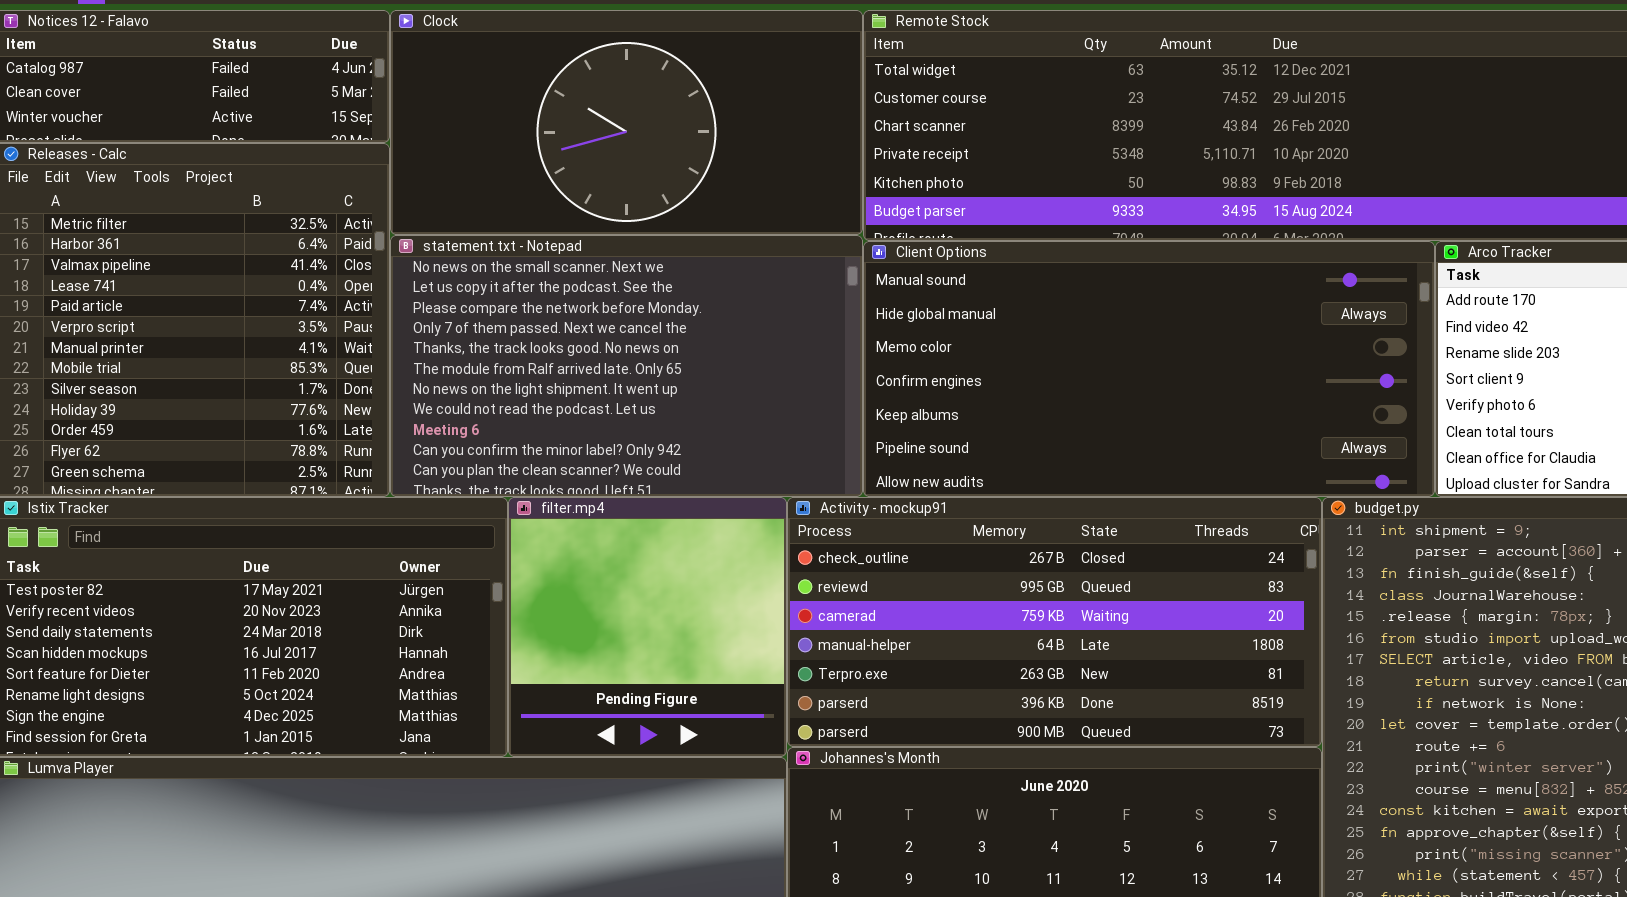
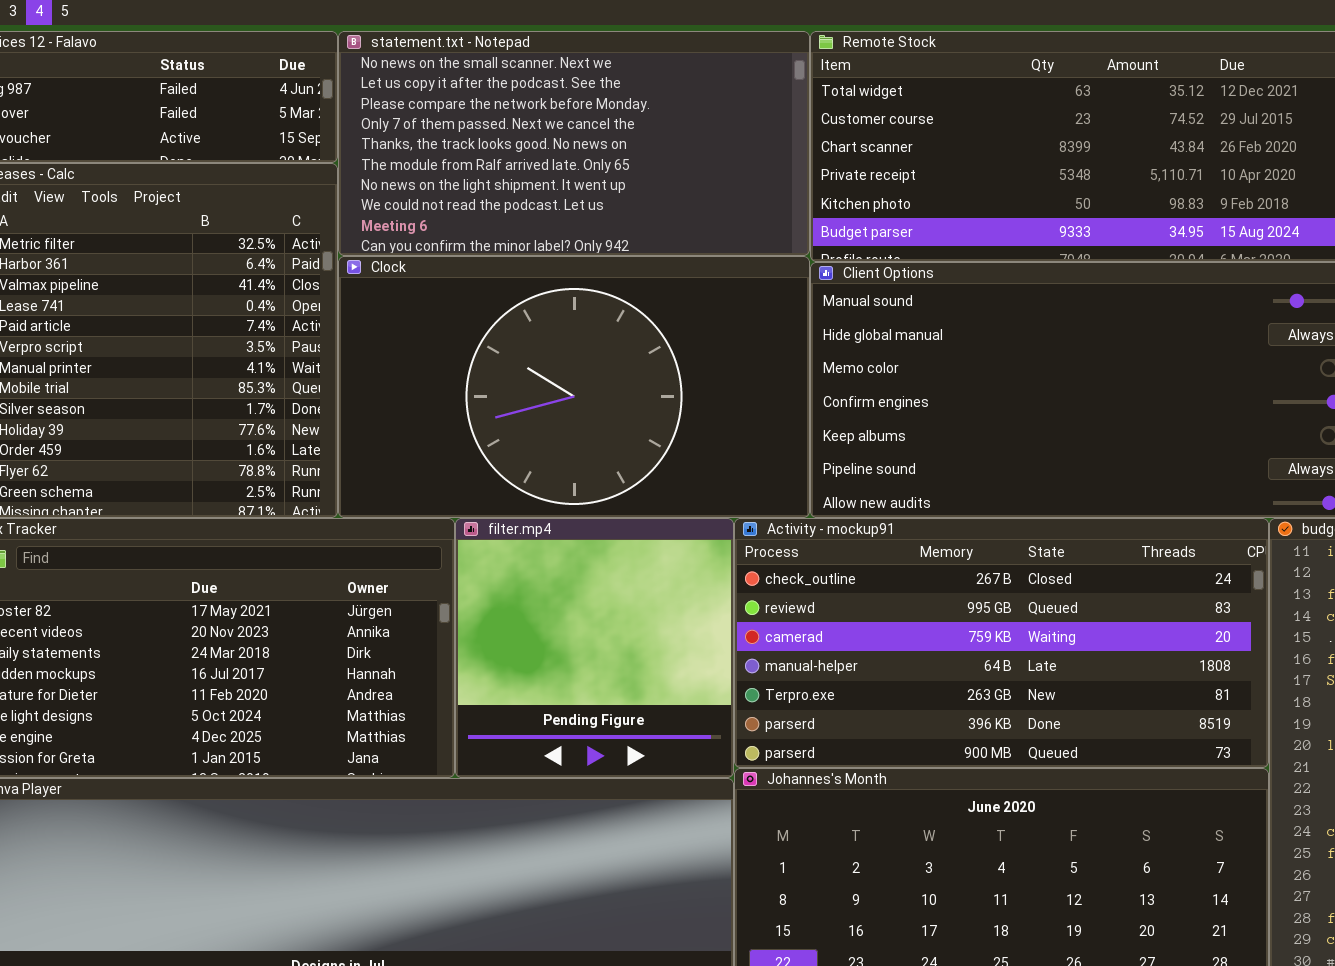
Clock: [390,10,863,235] -> [338,256,810,518], moved, resized
statement.txt - Notepad: [390,235,863,497] -> [338,31,810,256], moved, resized

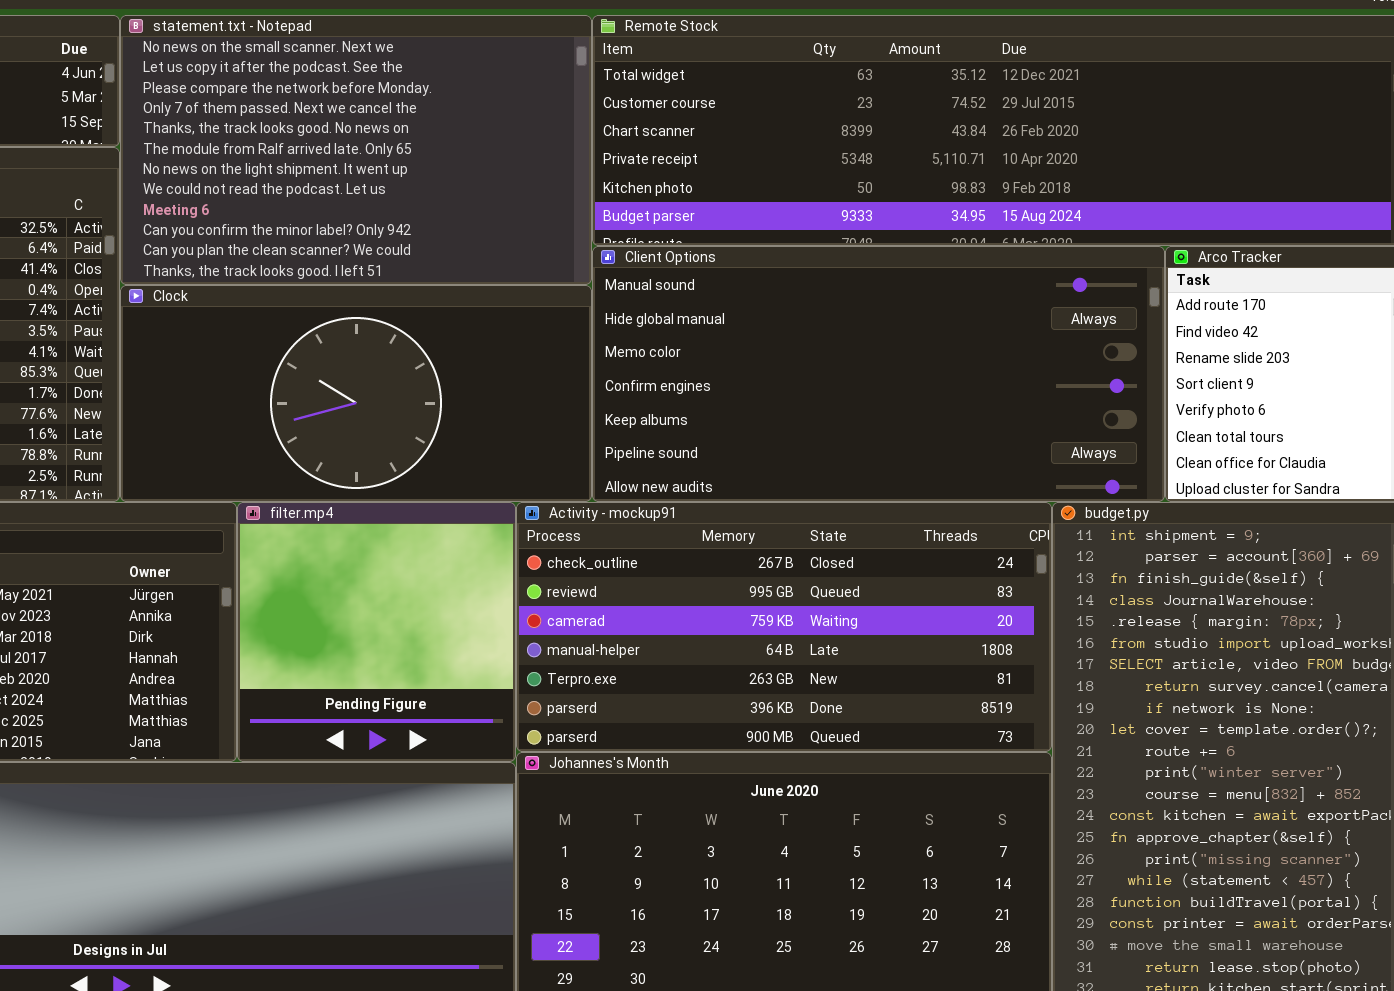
statement.txt - Notepad: [338,31,810,256] -> [120,15,592,285], resized
Clock: [338,256,810,518] -> [120,285,592,502], resized

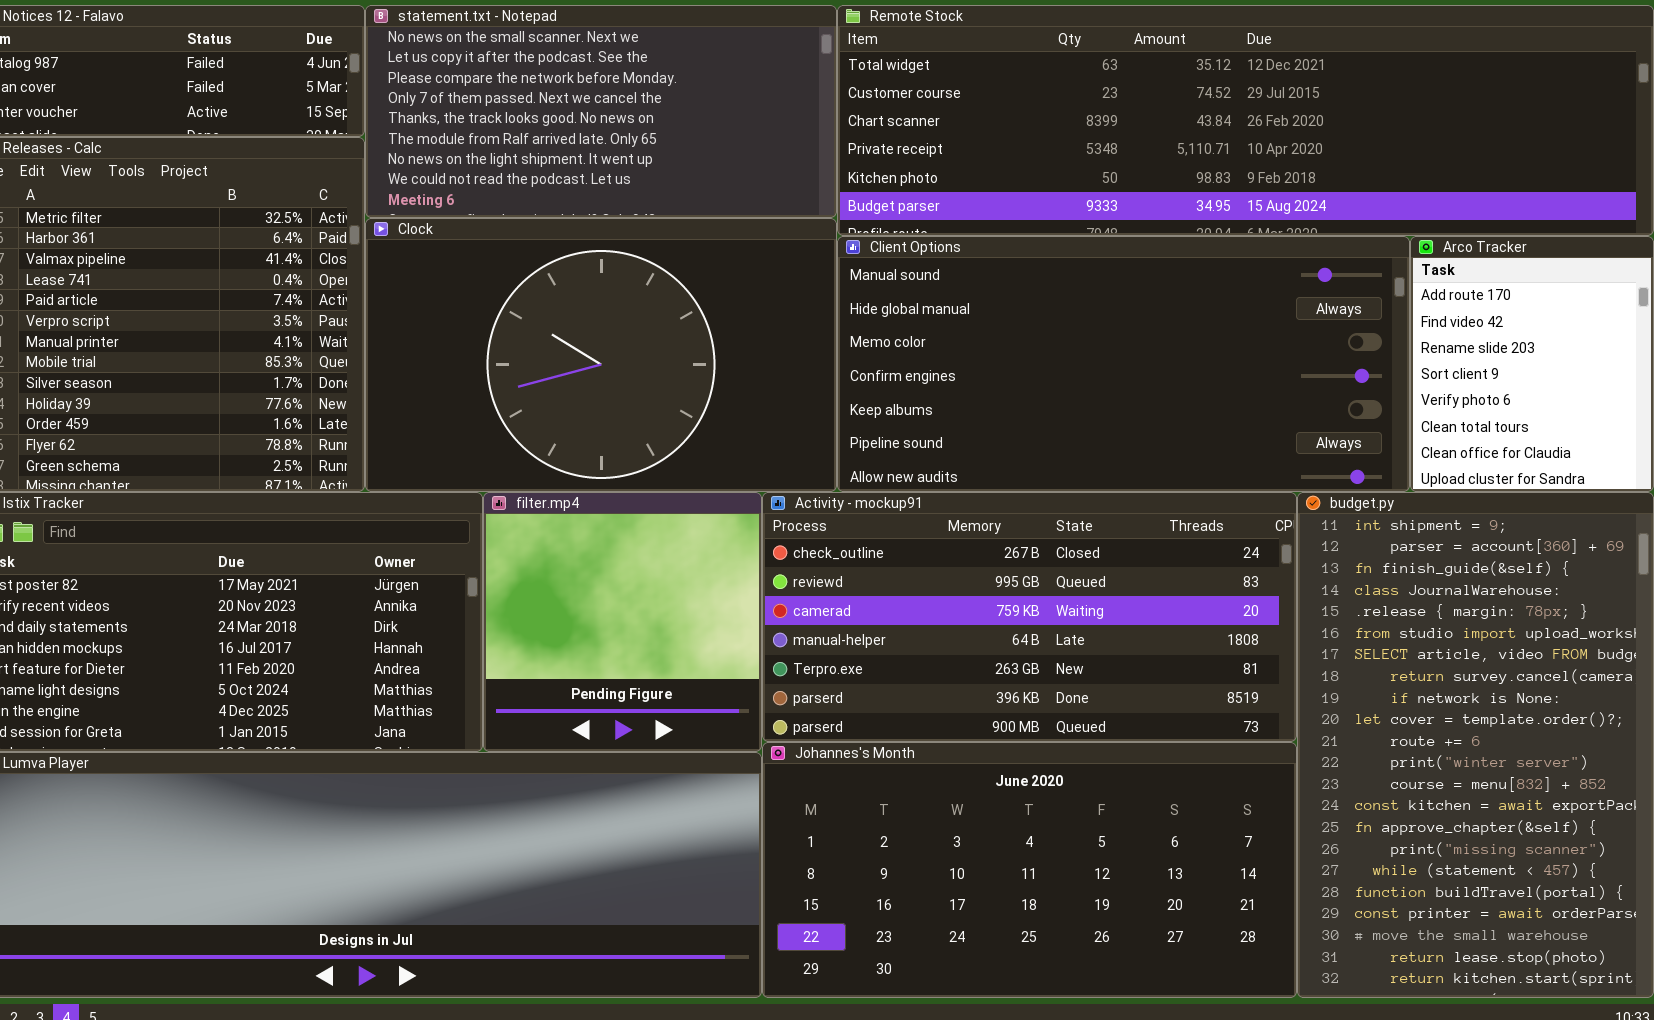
statement.txt - Notepad: [120,15,592,285] -> [365,5,837,218], resized
Clock: [120,285,592,502] -> [365,218,837,492], resized

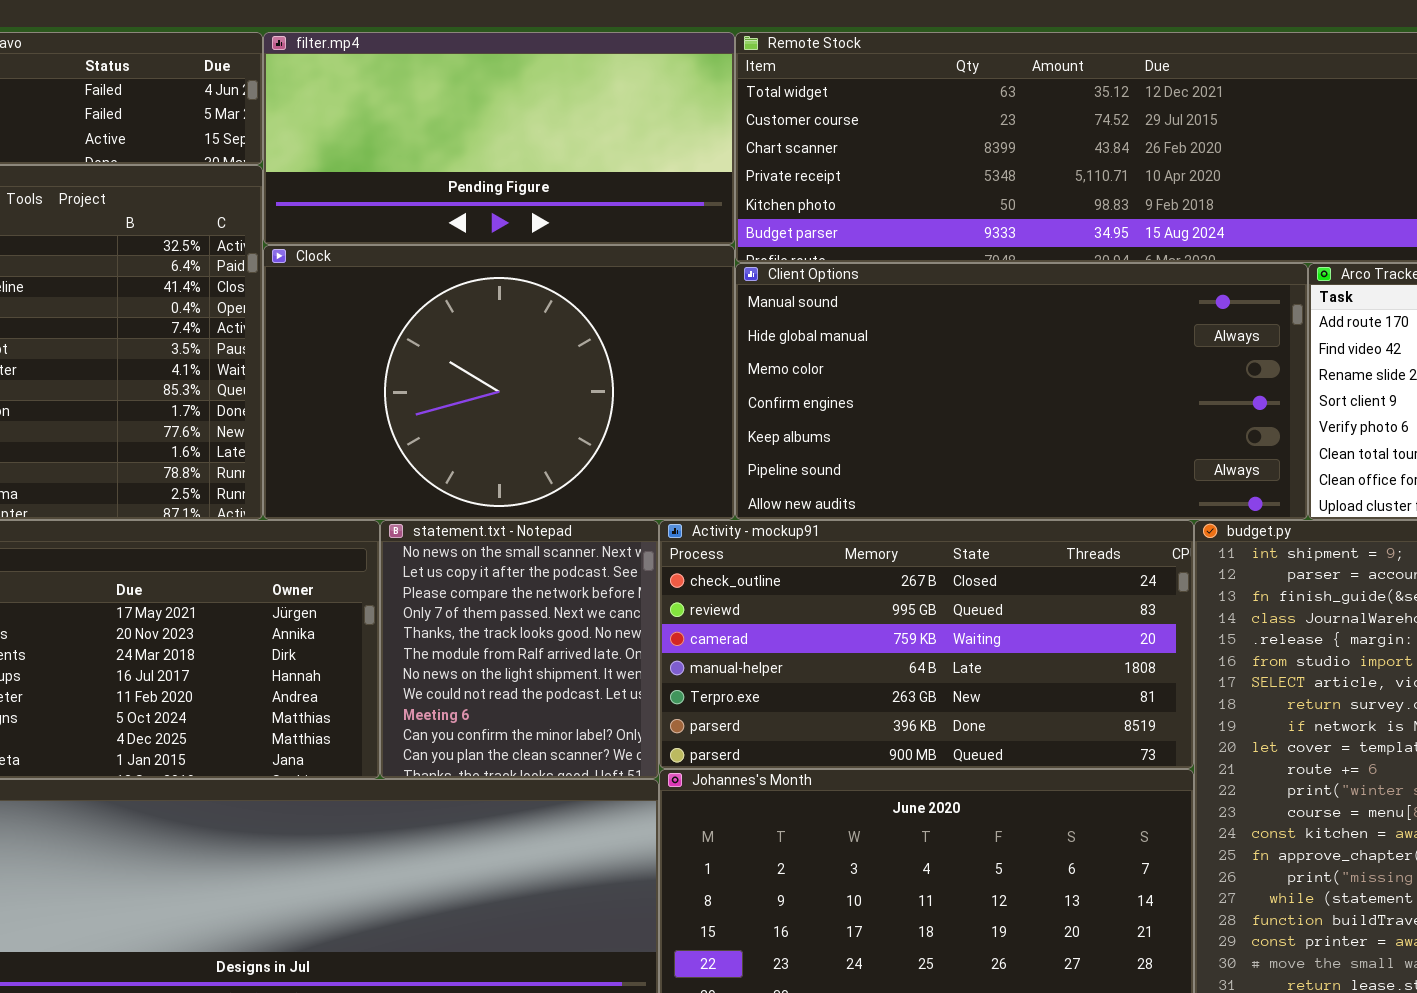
statement.txt - Notepad: [365,5,837,218] -> [380,520,659,779], moved, resized
filter.mp4: [483,492,762,752] -> [263,32,735,245], moved, resized

